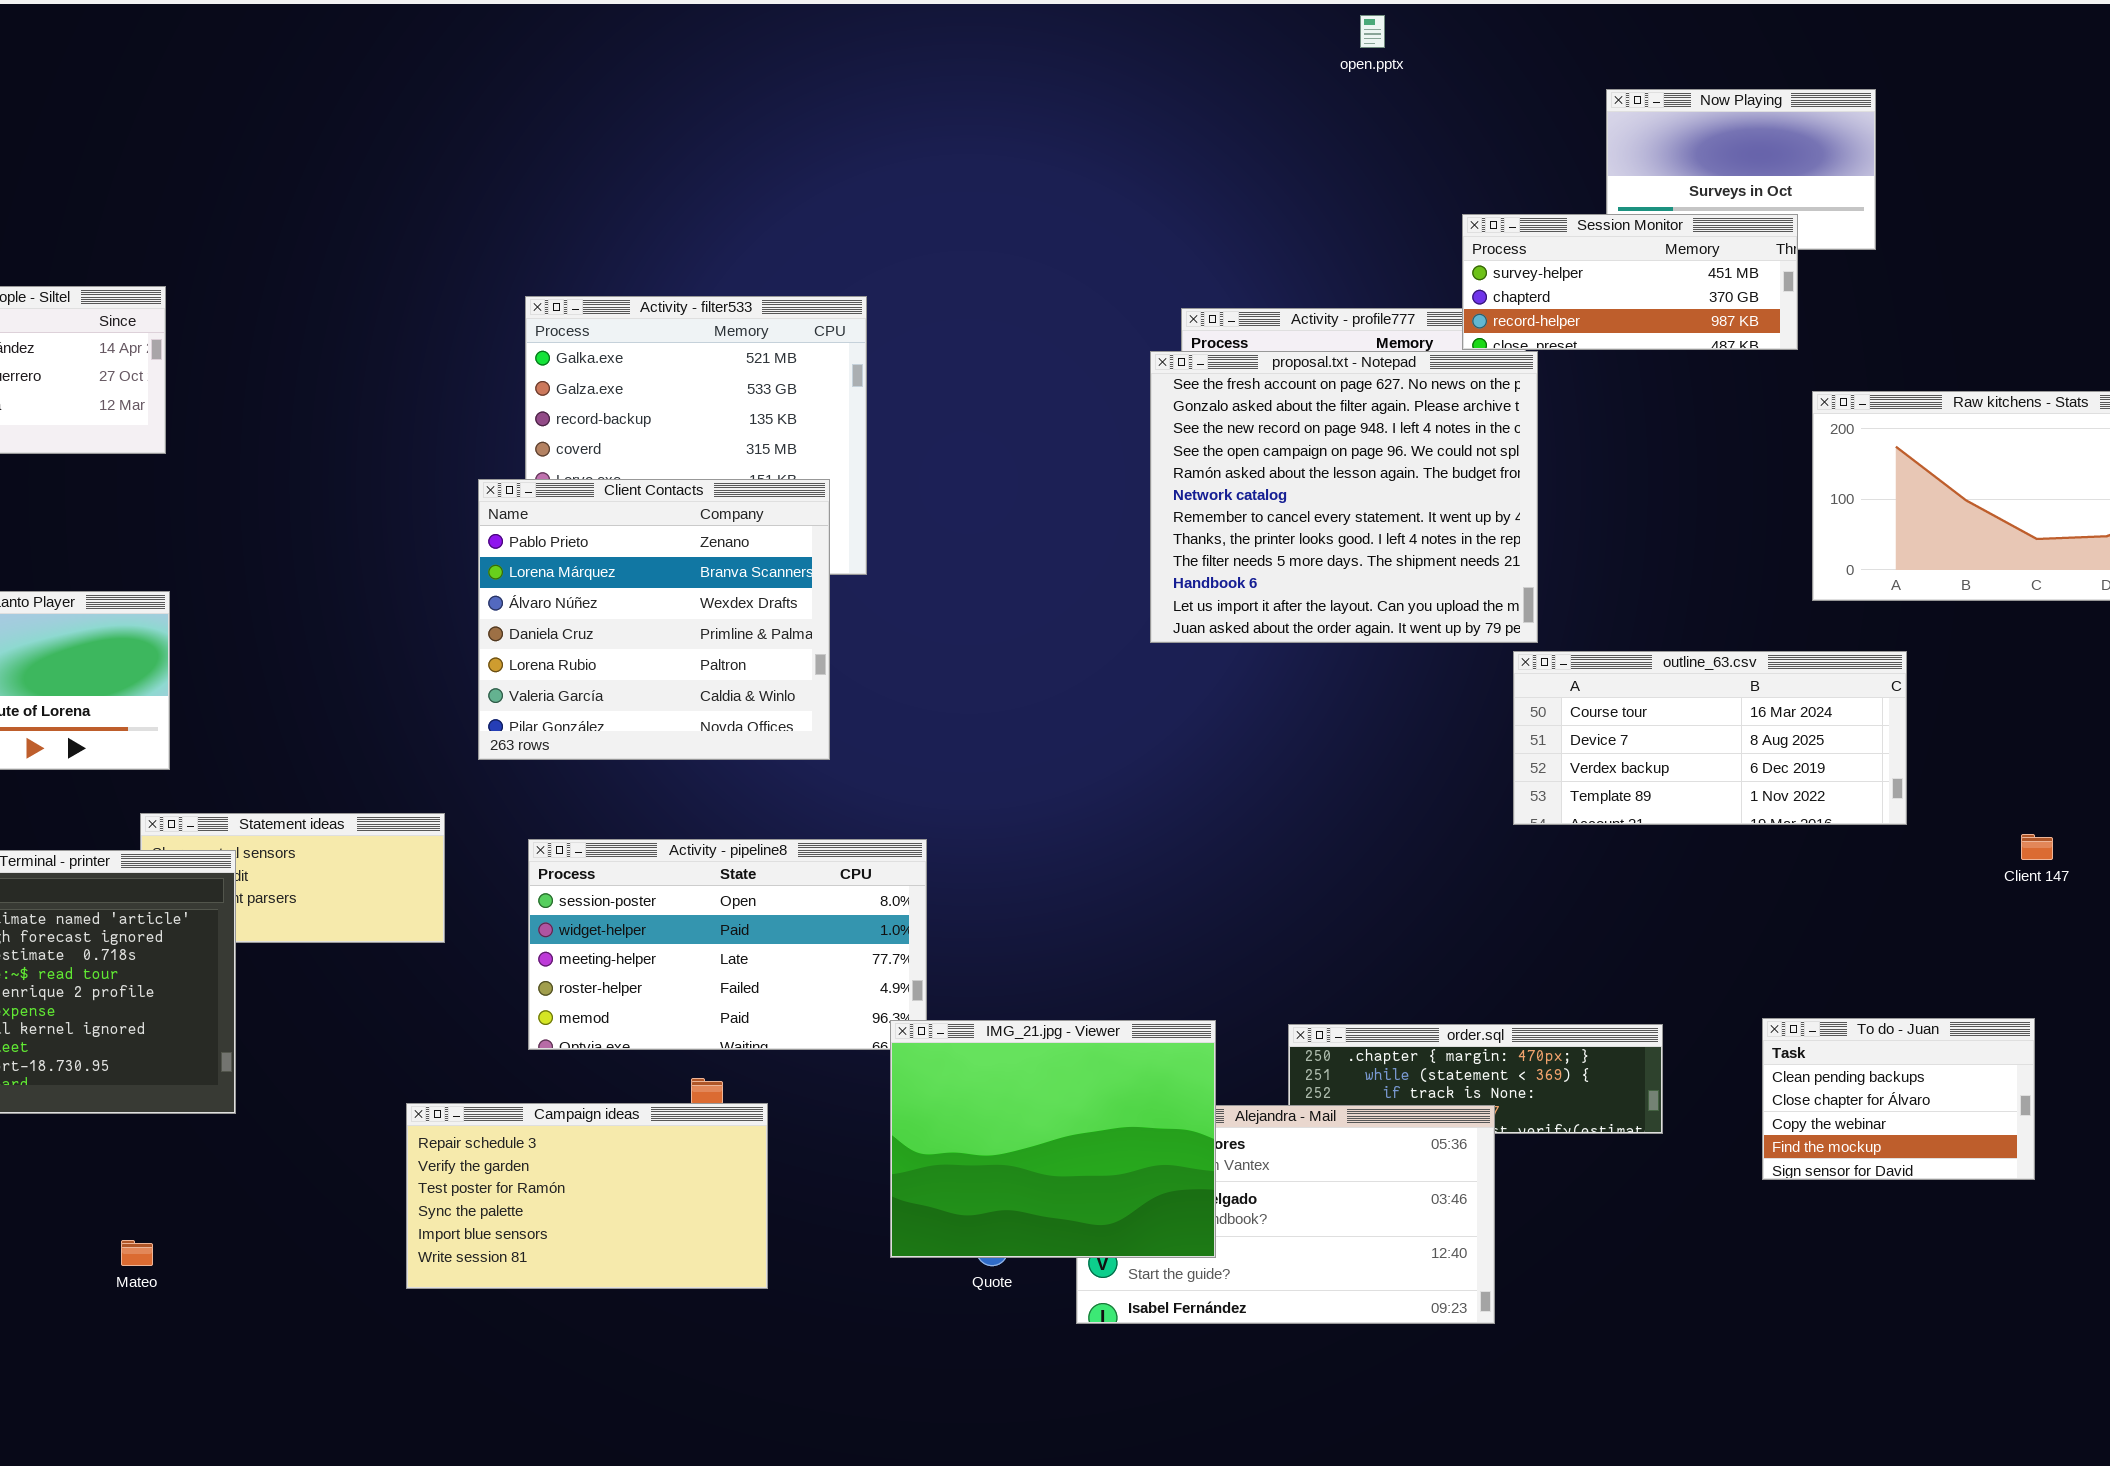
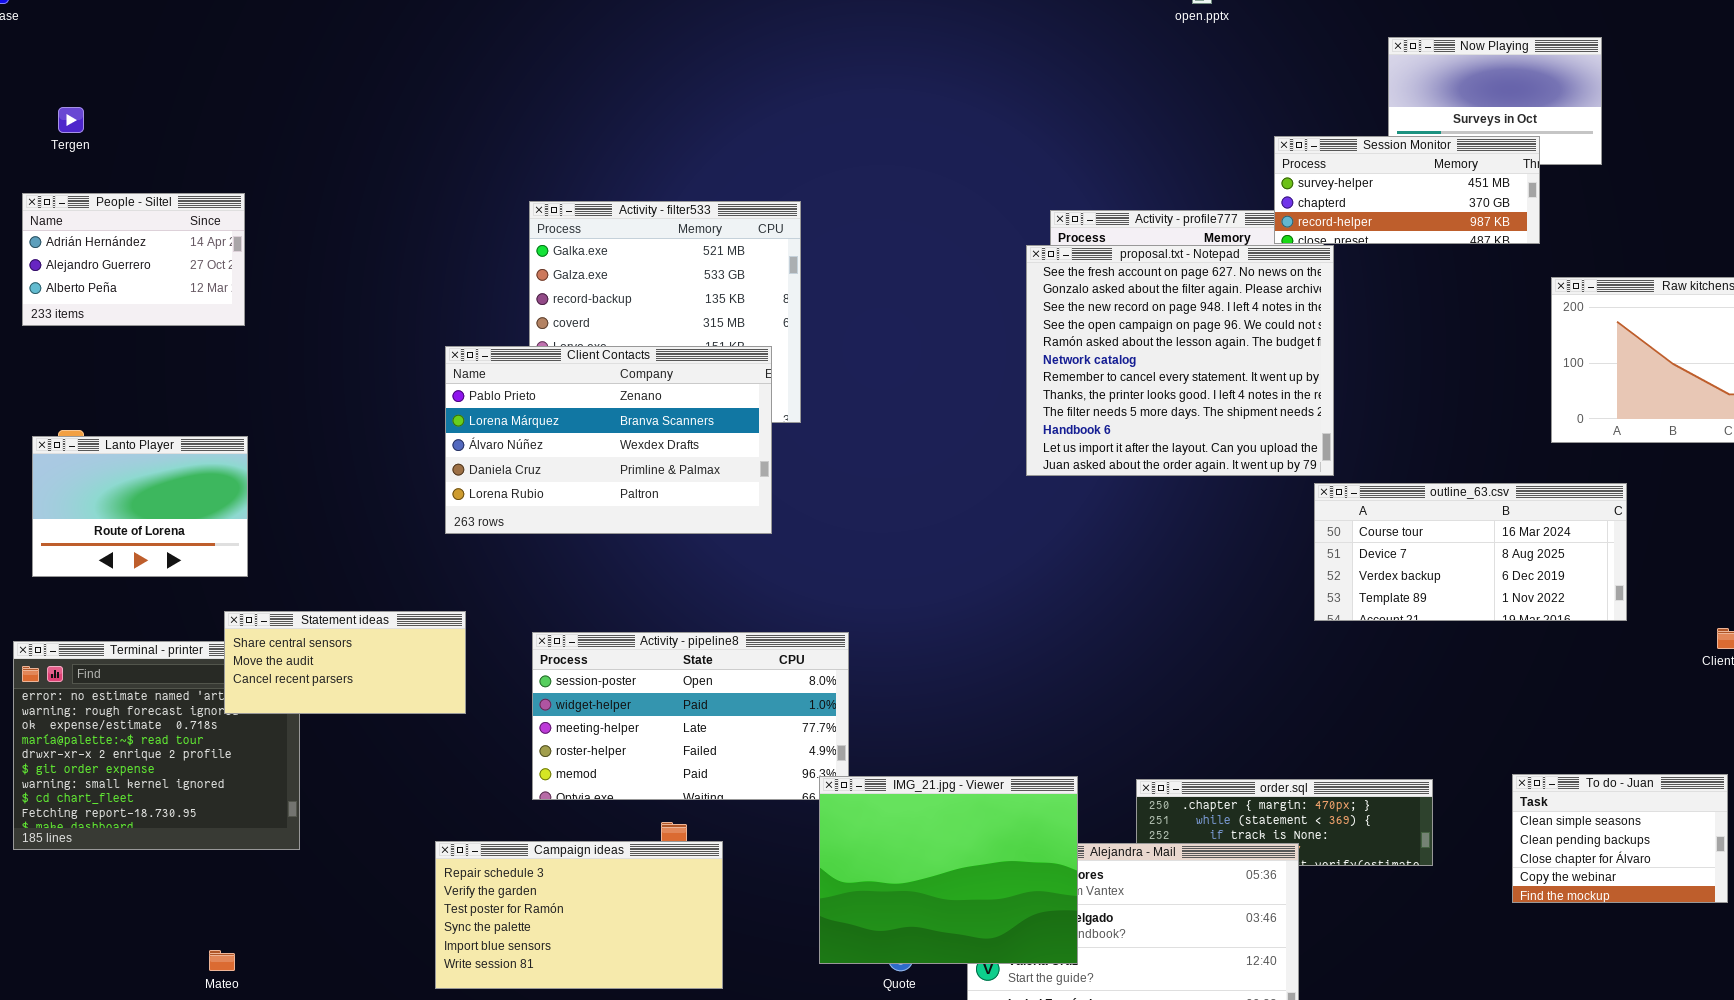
Client Contacts: [478,479,830,760] -> [445,346,772,534], resized
Statement ideas: [140,813,445,943] -> [224,611,466,714], raised
To do - Juan: [1762,1018,2035,1180] -> [1512,774,1728,903], scrolled up 1 row

